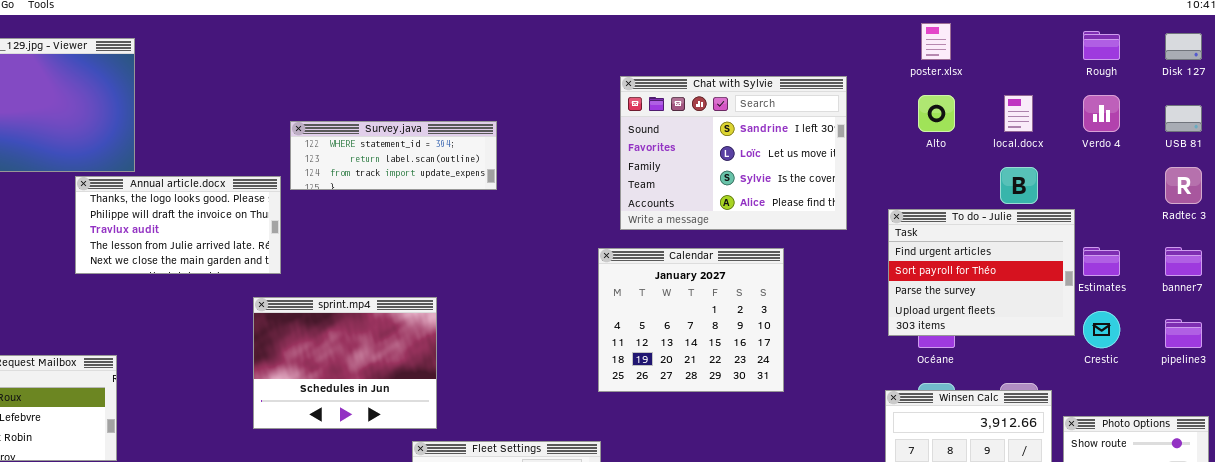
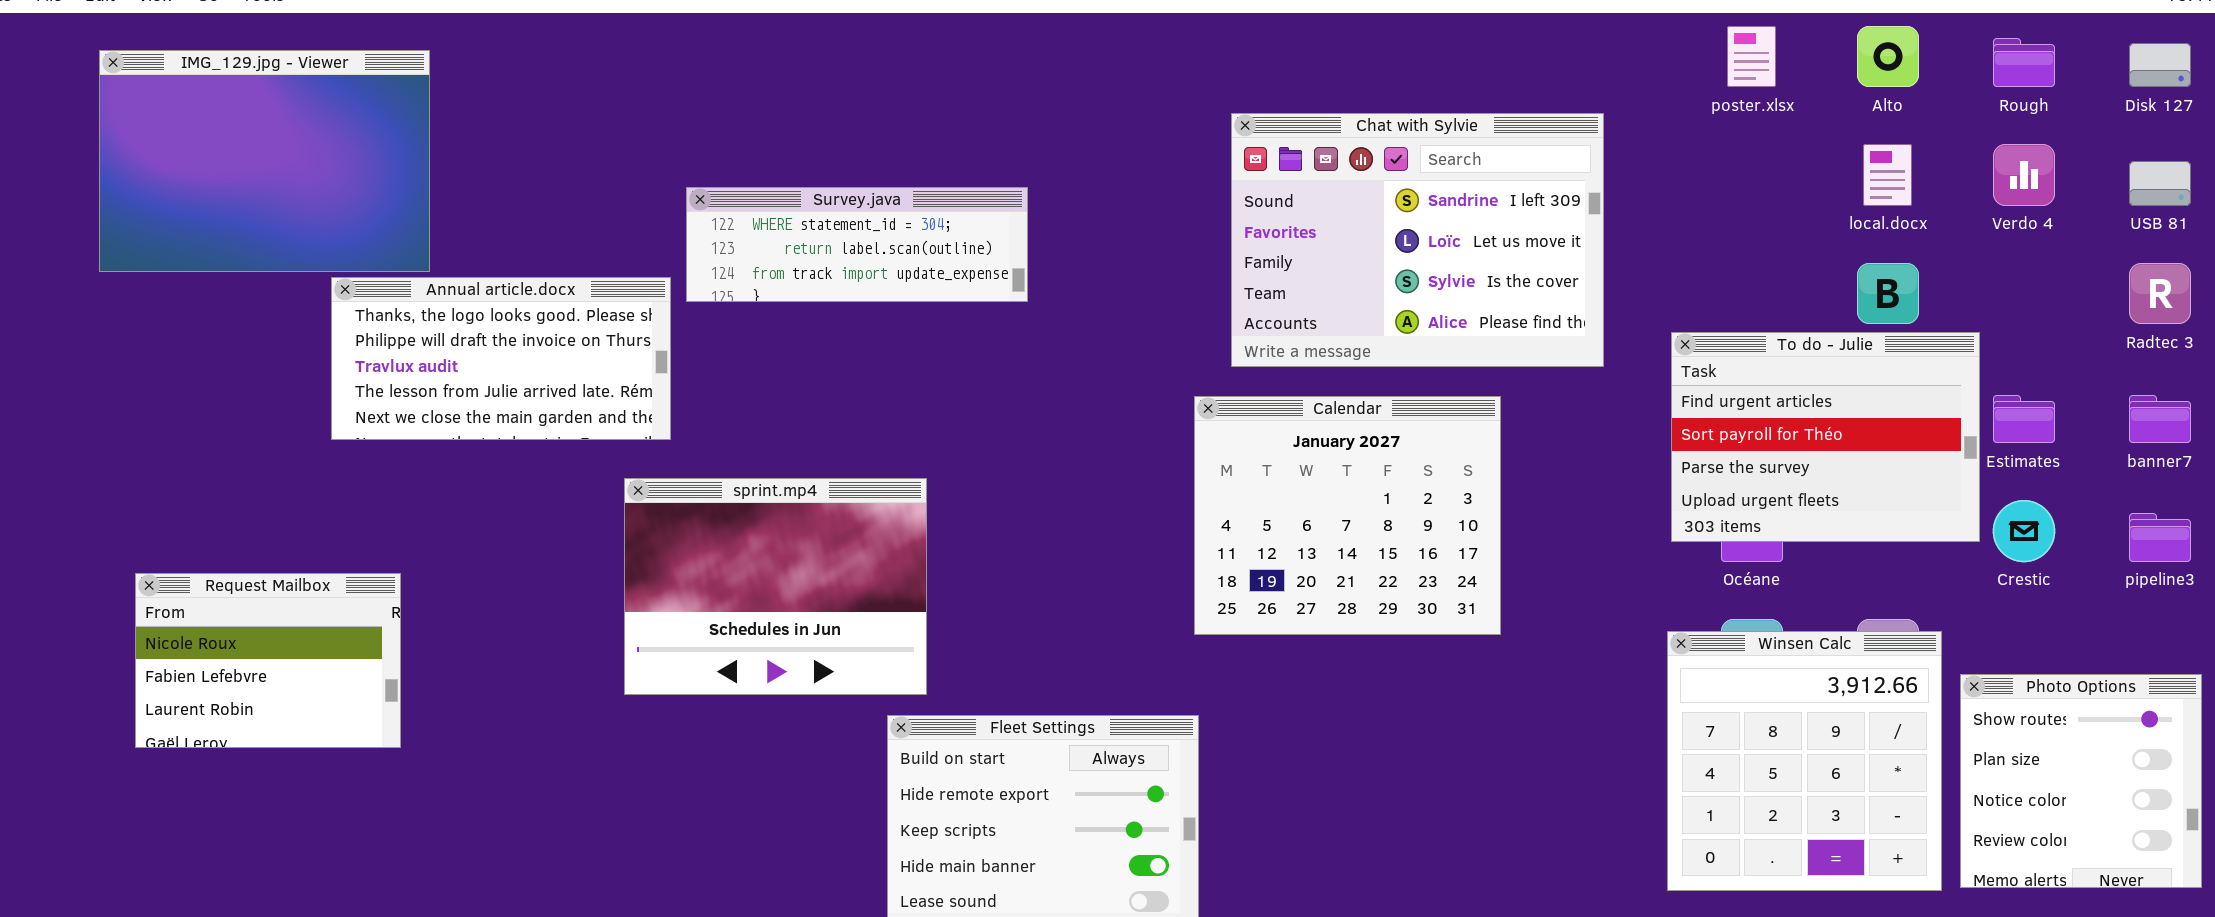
Alto: [918,95,955,132] -> [1857,26,1919,87], moved

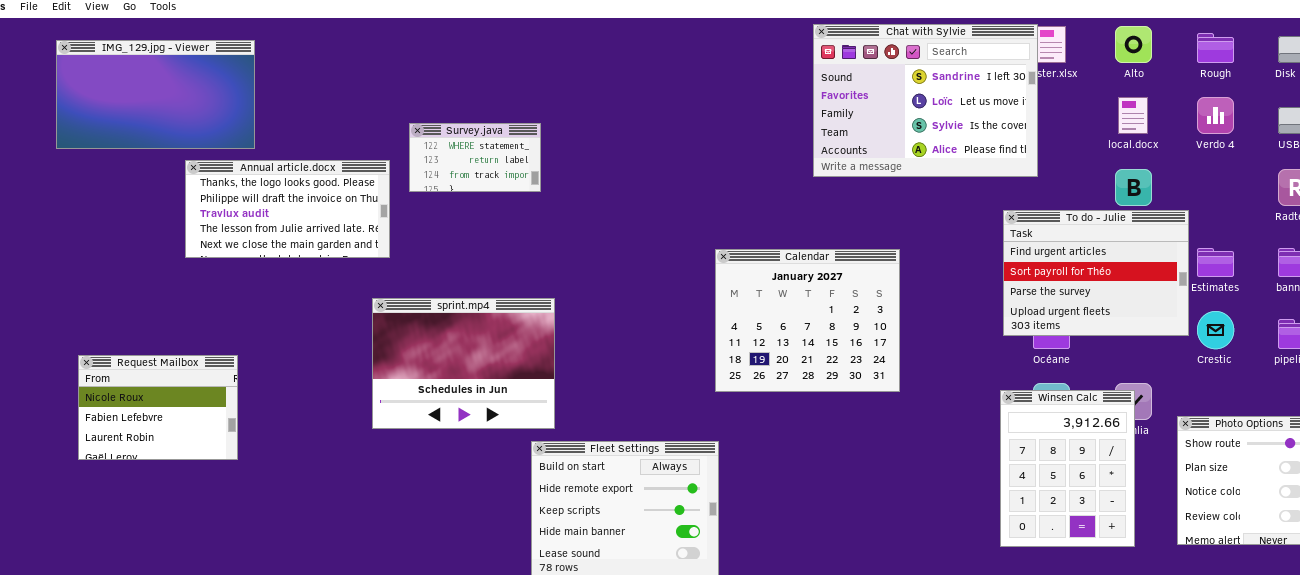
IMG_129.jpg - Viewer: [99,50,430,272] -> [56,40,255,149], resized
Chat with Sylvie: [1231,113,1604,367] -> [813,24,1038,177], moved
Survey.java: [686,187,1028,302] -> [409,123,541,192], resized
Annual article.docx: [331,277,671,440] -> [185,160,390,258], moved
Winsen Calc: [1667,631,1942,891] -> [1000,390,1135,547], resized

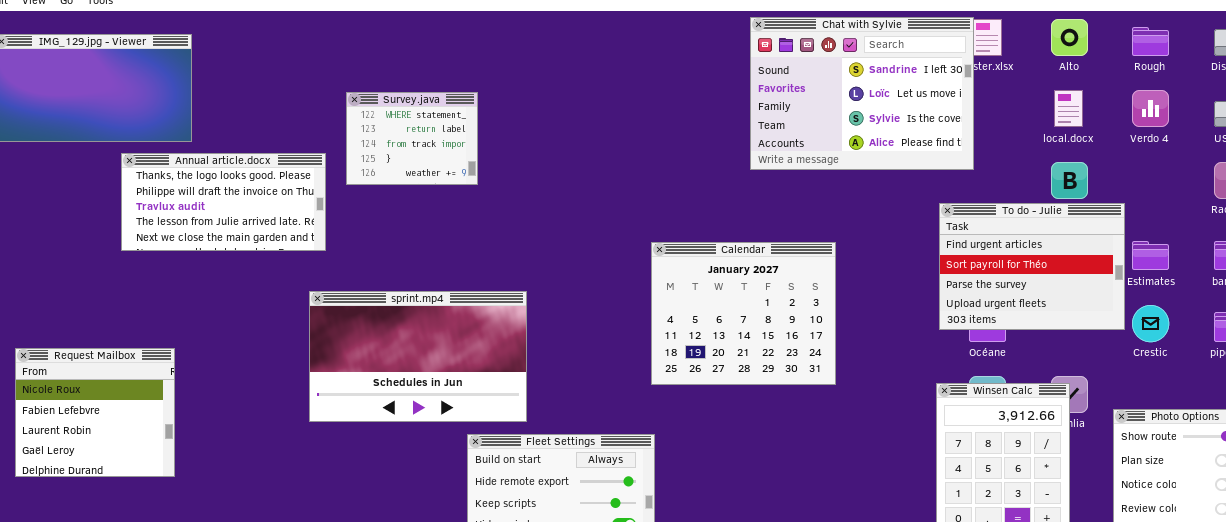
Survey.java: [409,123,541,192] -> [346,92,478,185], resized
sprint.mp4: [372,298,555,429] -> [309,291,527,422], resized
Request Mailbox: [78,355,238,460] -> [15,348,175,477], resized

